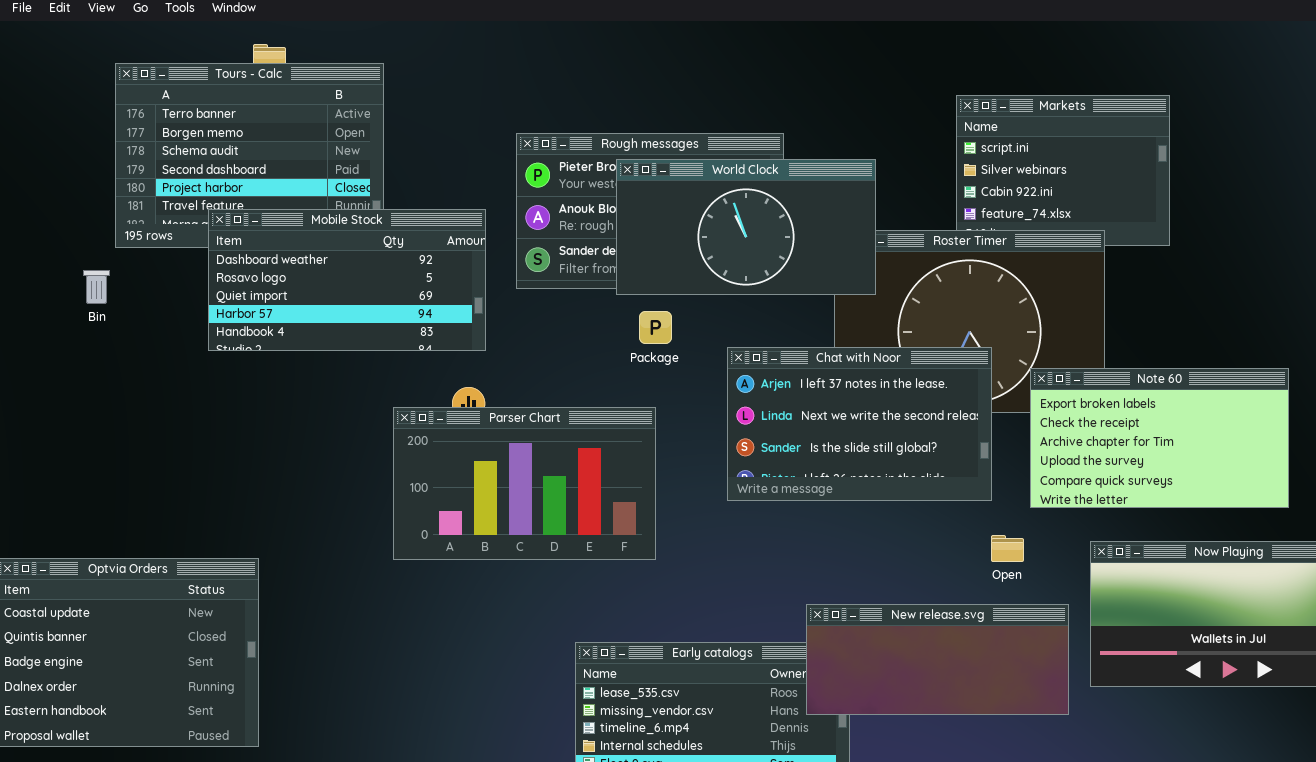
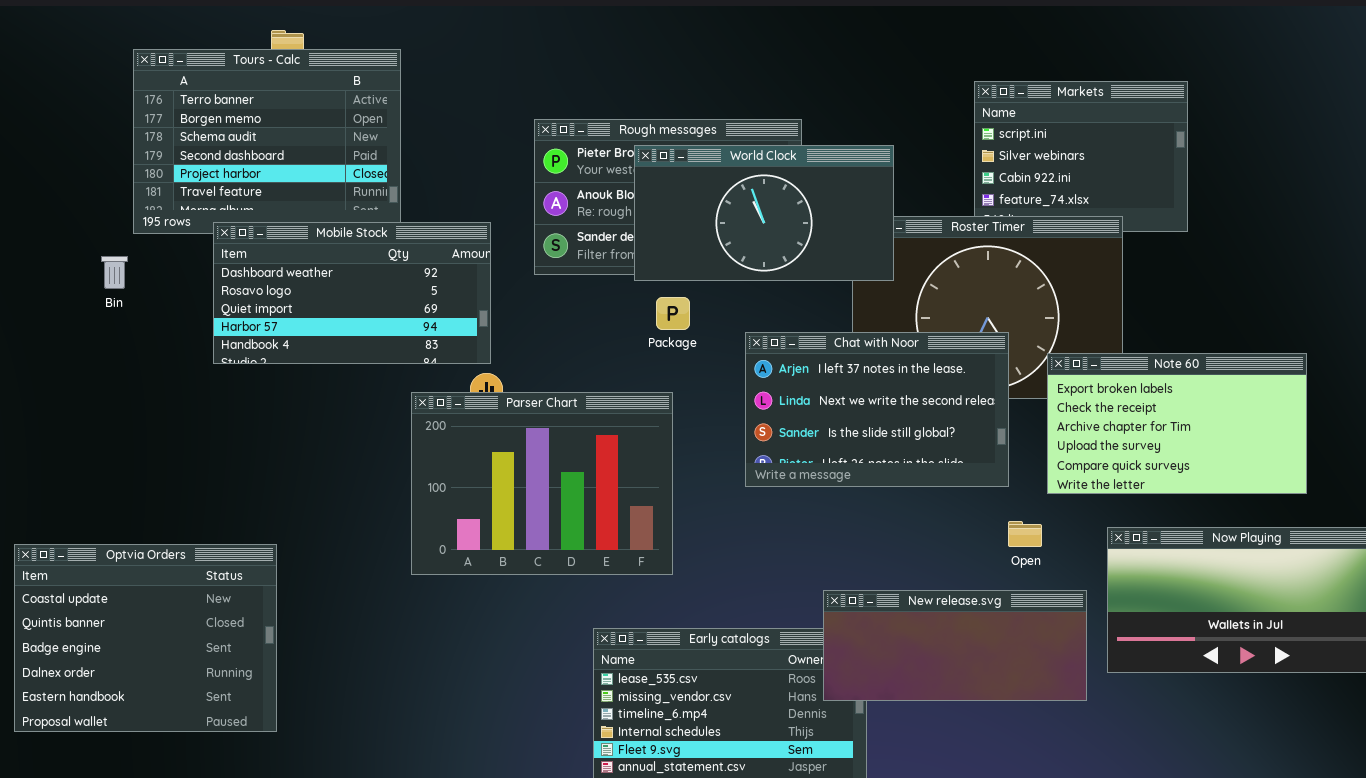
Mobile Stock: [208,209,486,351] -> [213,222,491,364], moved
Parser Chart: [393,407,656,560] -> [411,392,673,575], resized

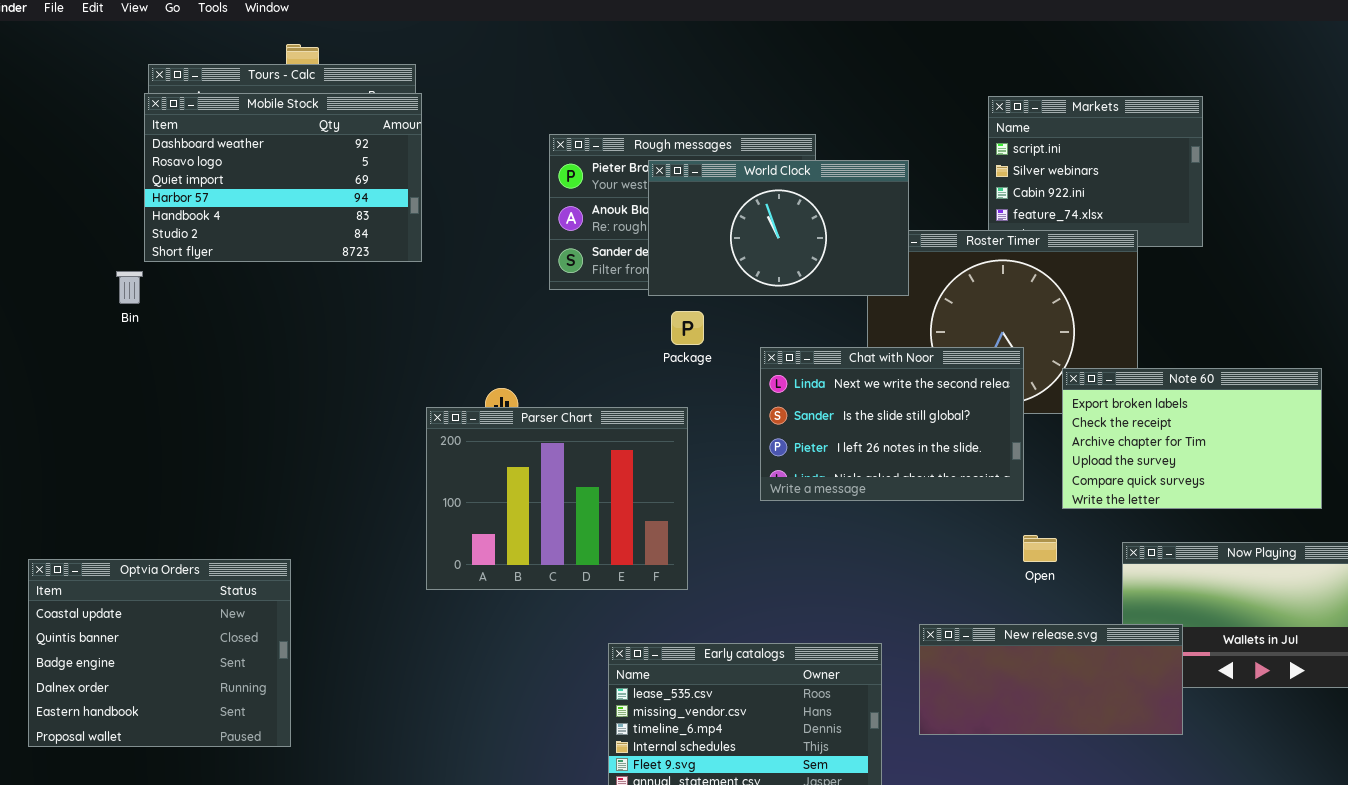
Mobile Stock: [213,222,491,364] -> [144,93,422,262], moved, resized
Chat with Noor: [745,332,1009,487] -> [760,347,1024,501], scrolled down 1 row
New release.svg: [823,590,1087,701] -> [919,624,1183,735], moved

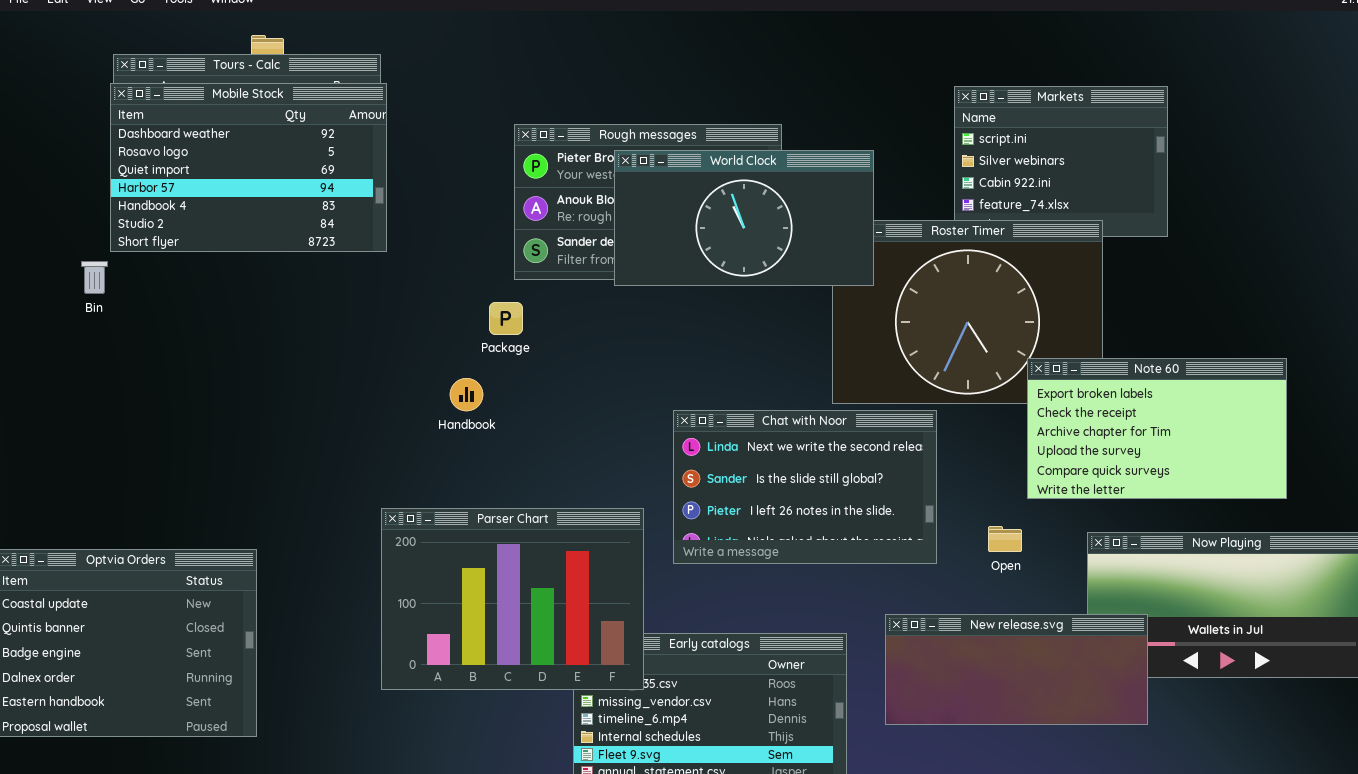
Package: [671,311,704,345] -> [489,302,523,335], moved
Chat with Noor: [760,347,1024,501] -> [673,410,937,564], moved
Parser Chart: [426,407,688,590] -> [381,508,644,690], moved

